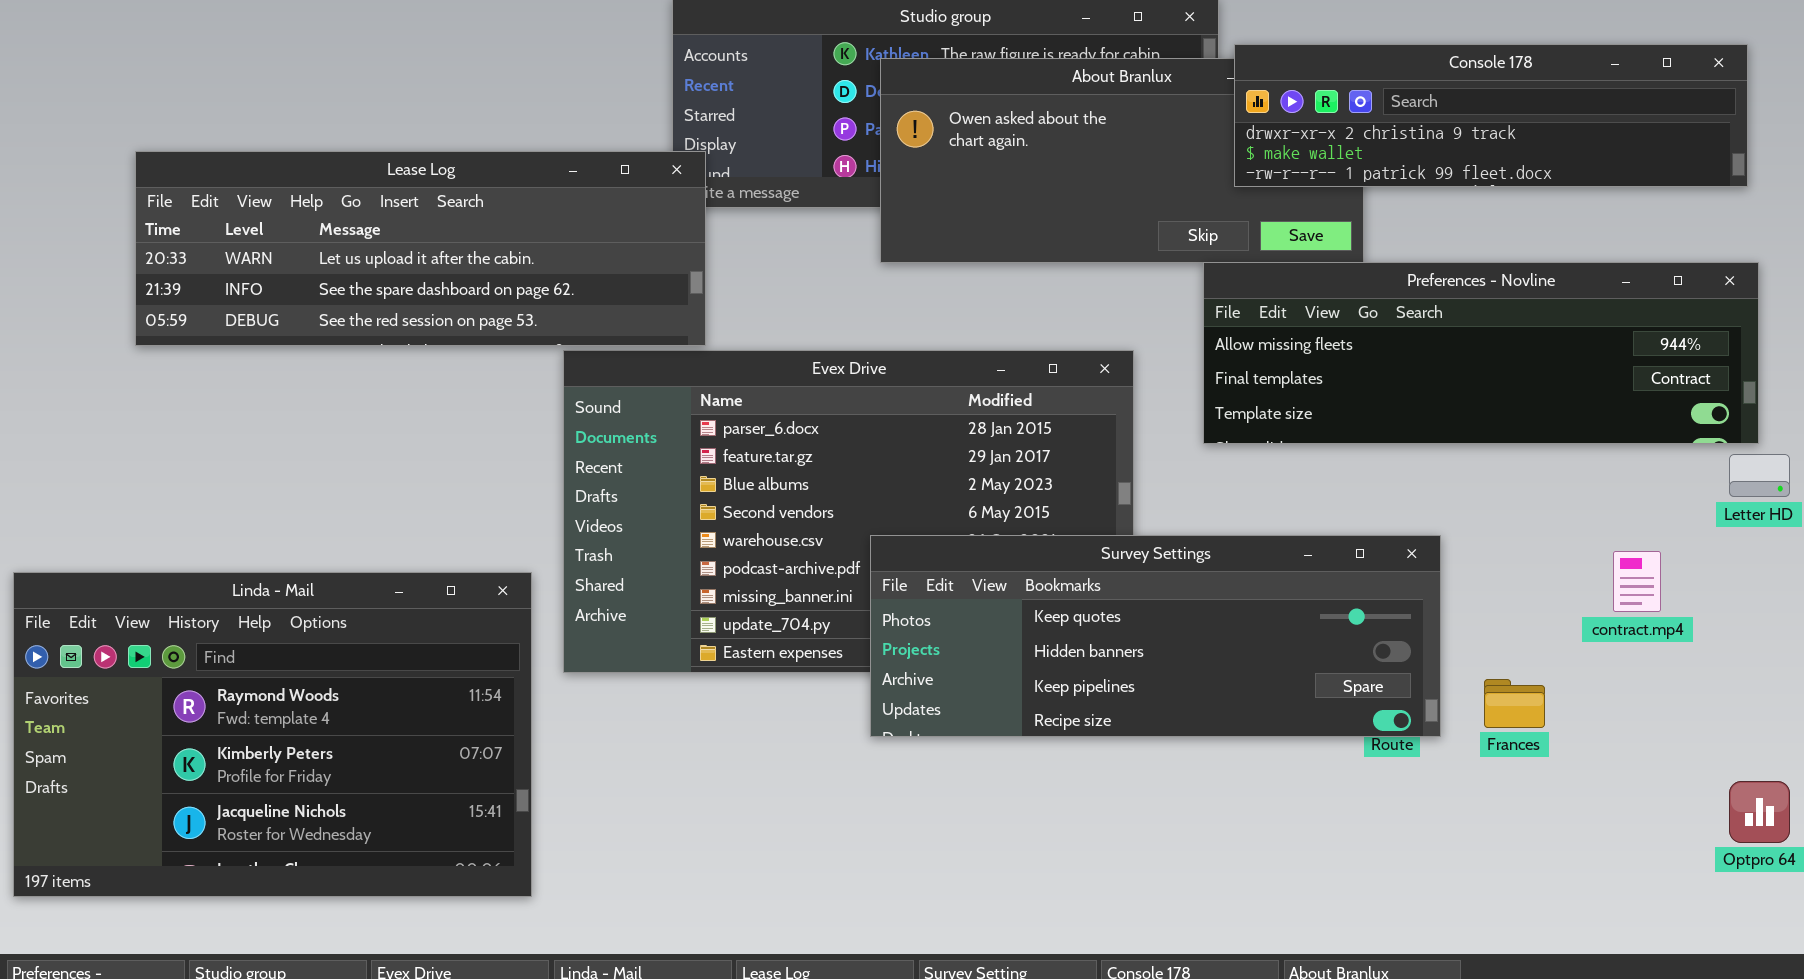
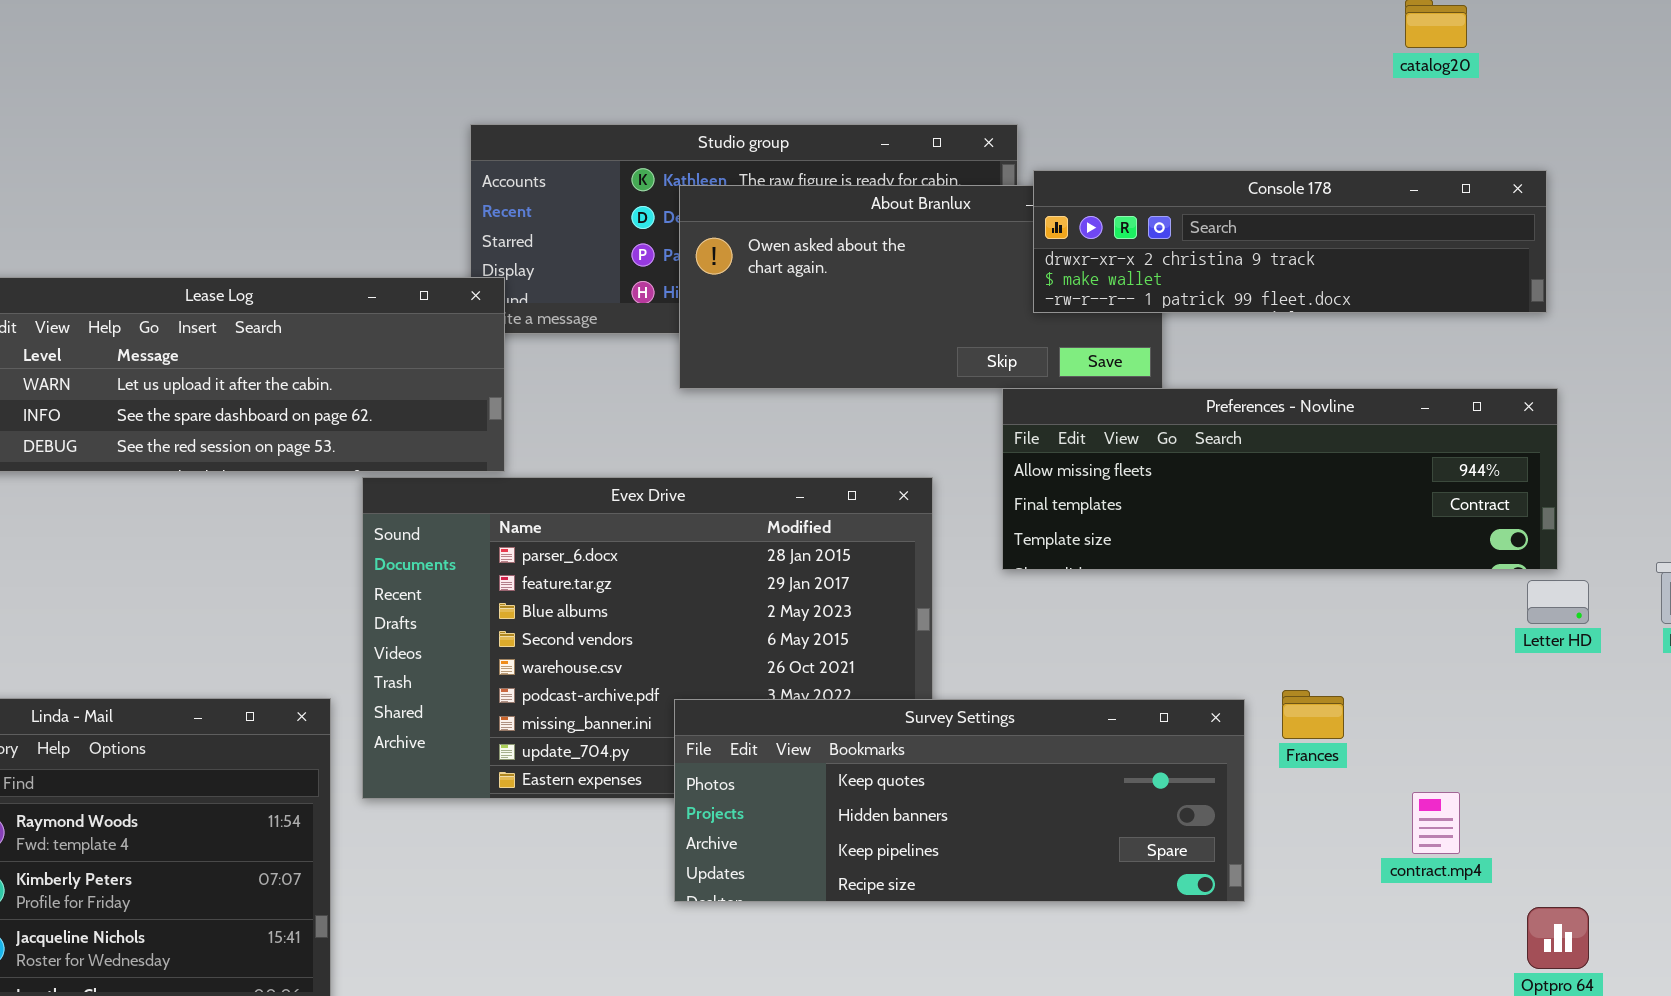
Survey Settings: [870,535,1441,737] -> [674,699,1245,902], moved
contract.mp4: [1613,551,1661,612] -> [1412,792,1460,854], moved
Frances: [1484,679,1545,728] -> [1282,690,1344,739], moved

